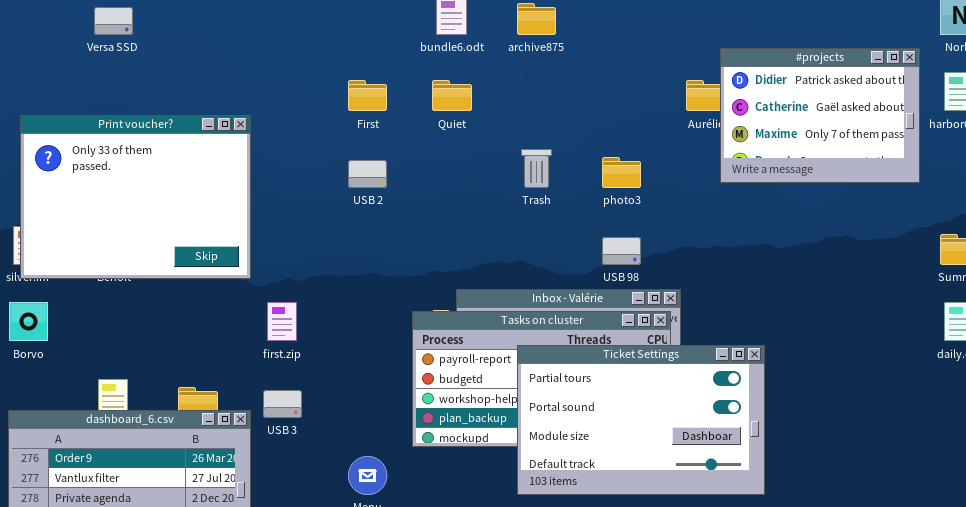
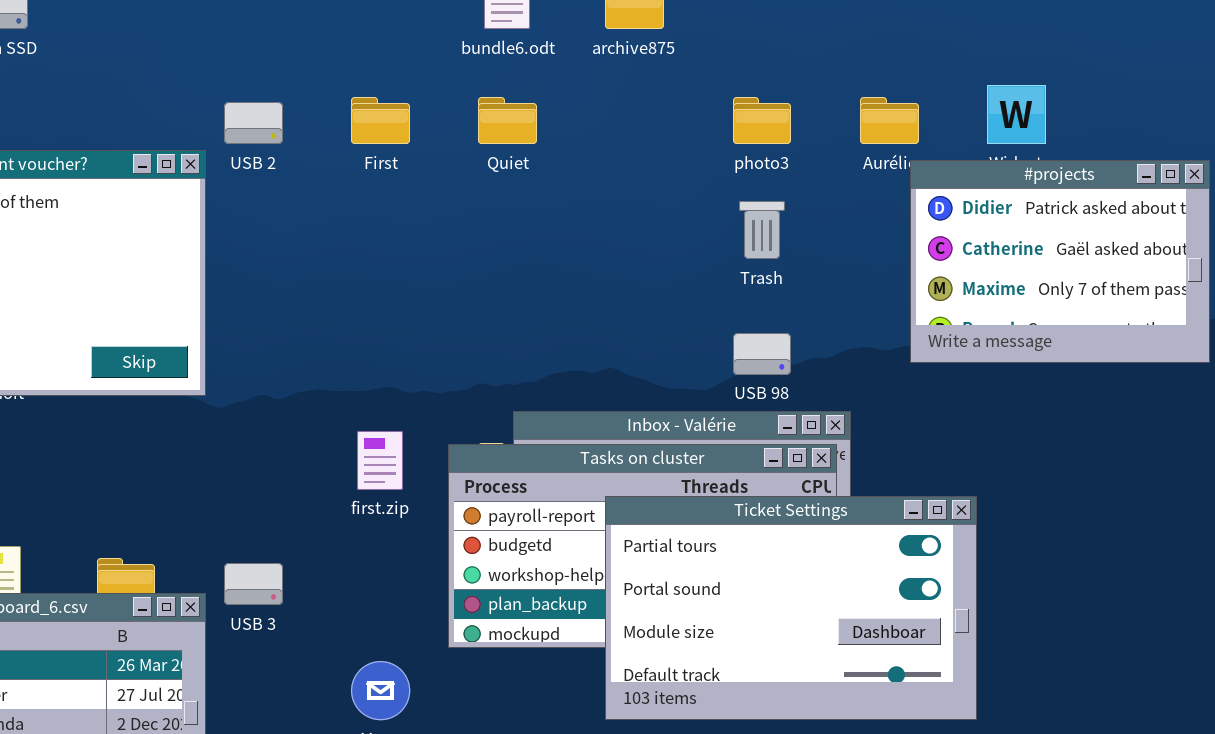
#projects: [720,48,920,183] -> [910,160,1210,363], moved
Trash: [521,149,552,188] -> [739,201,785,259], moved
photo3: [602,157,641,188] -> [733,97,791,144], moved
USB 2: [348,160,387,188] -> [224,102,283,144], moved
first.zip: [267,302,297,341] -> [357,431,403,490], moved

